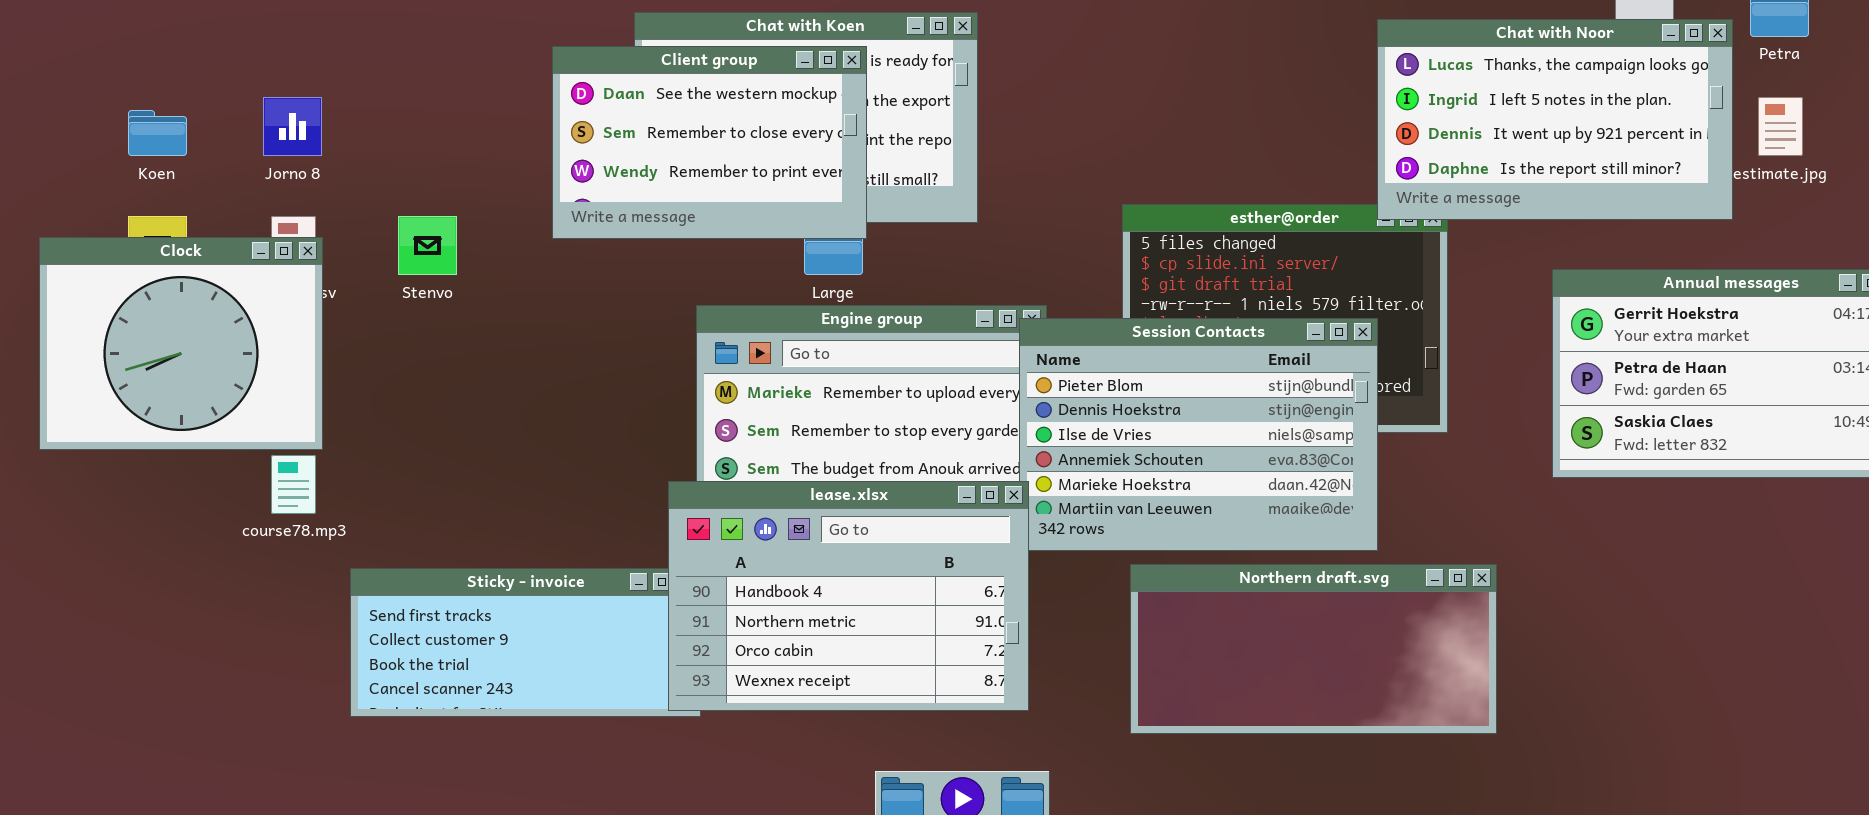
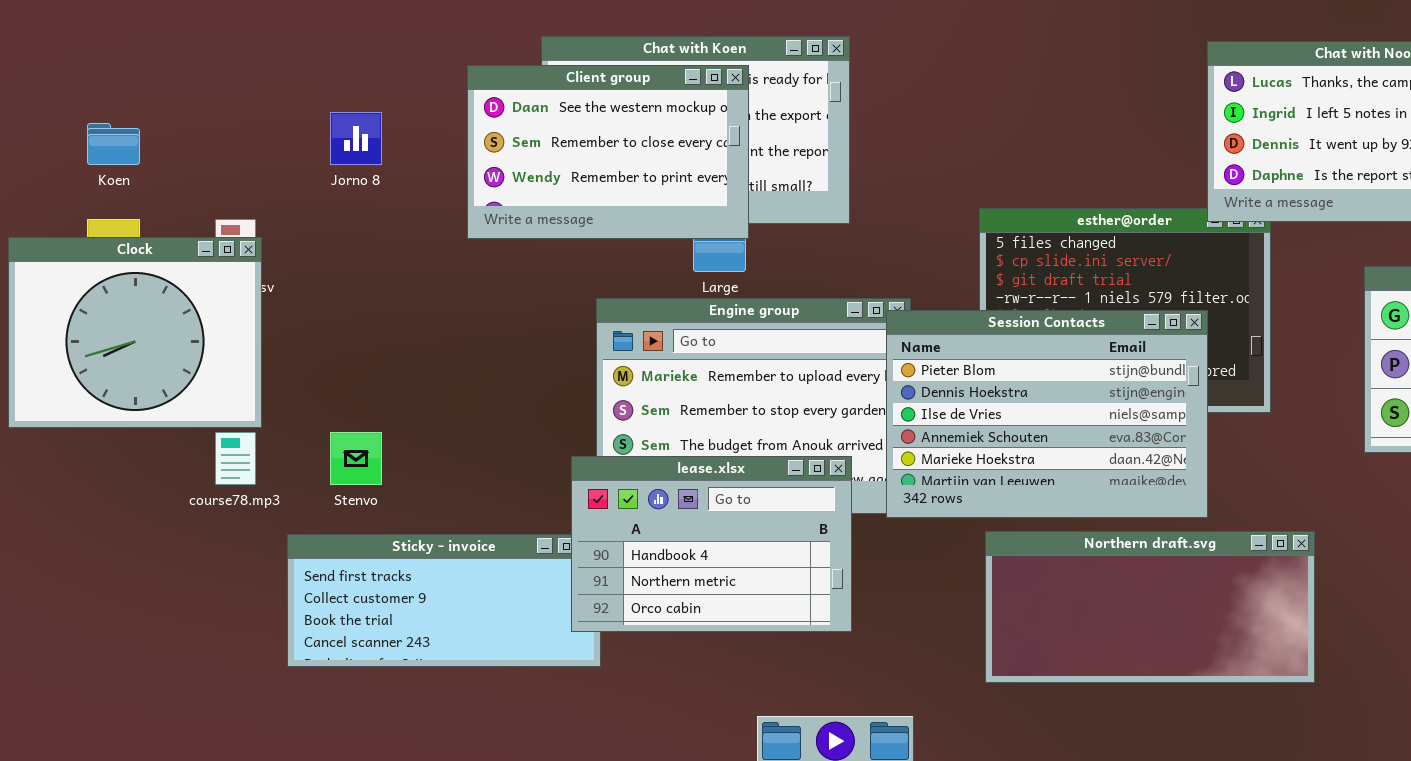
Jorno 8: [263,97,322,156] -> [330,112,382,165], moved
Stenvo: [398,216,457,275] -> [330,432,382,485], moved
lease.xlsx: [668,481,1029,711] -> [571,456,852,632], resized

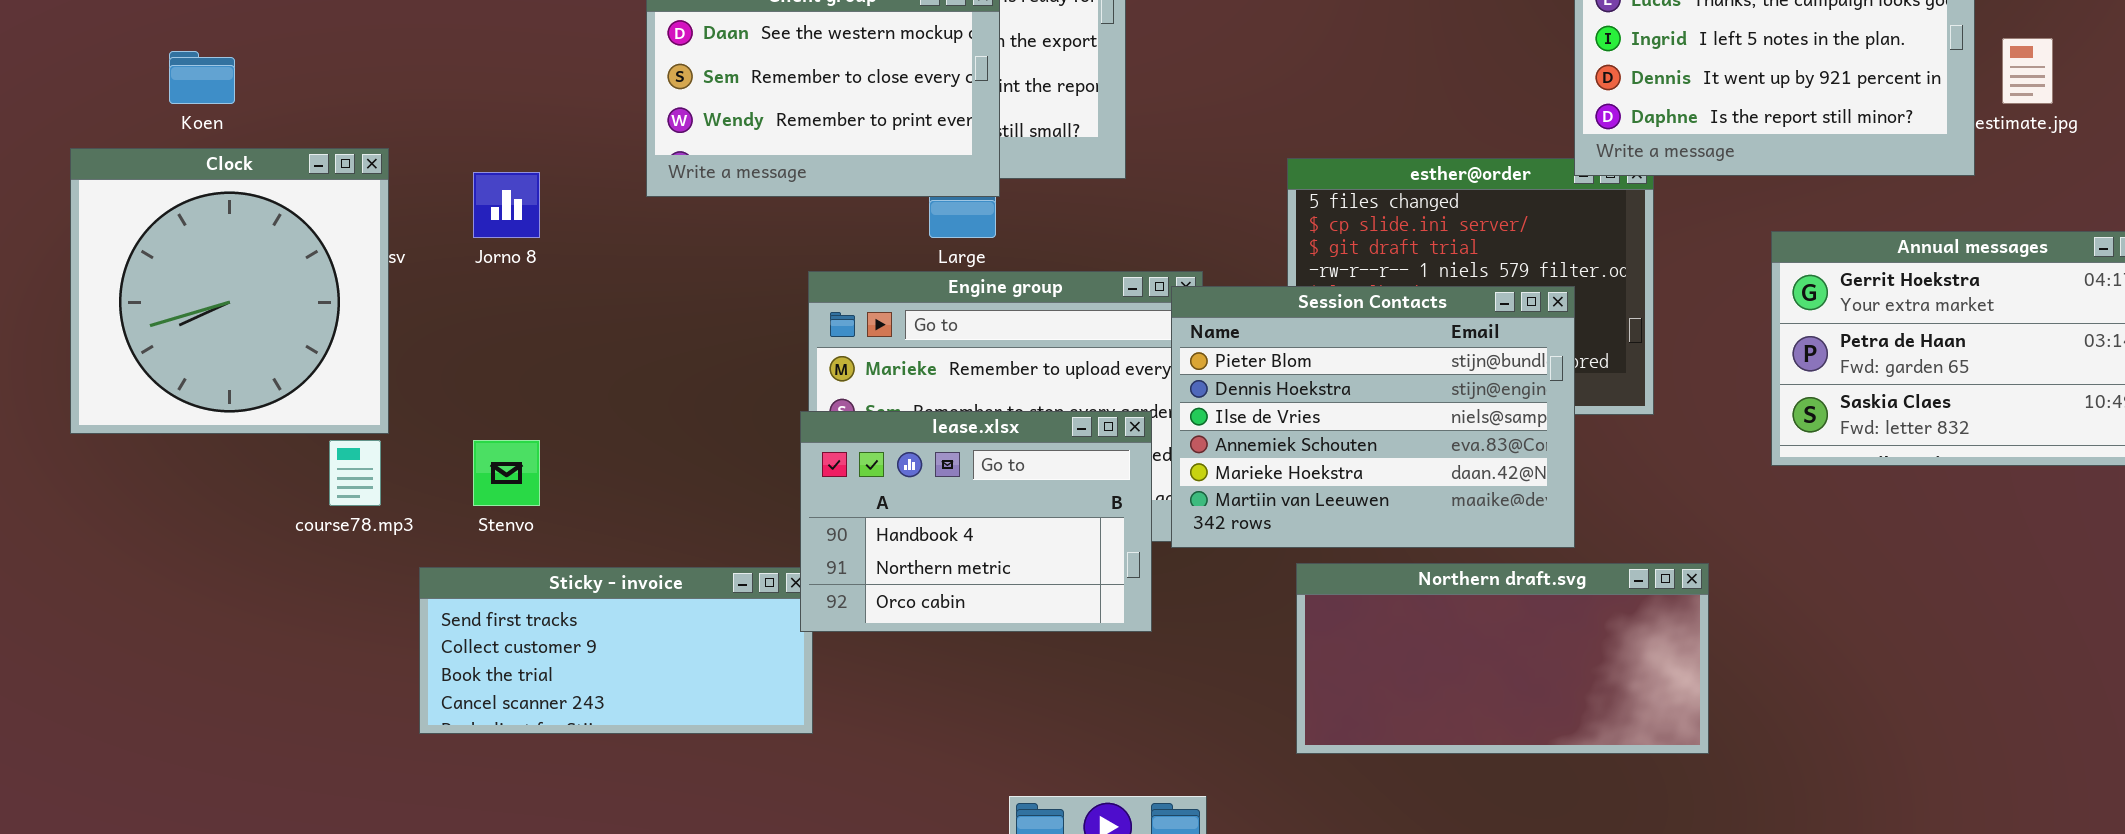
Jorno 8: [330,112,382,165] -> [473,172,540,238], moved
Clock: [8,237,262,428] -> [70,148,389,434], resized
lease.xlsx: [571,456,852,632] -> [800,411,1152,632], moved

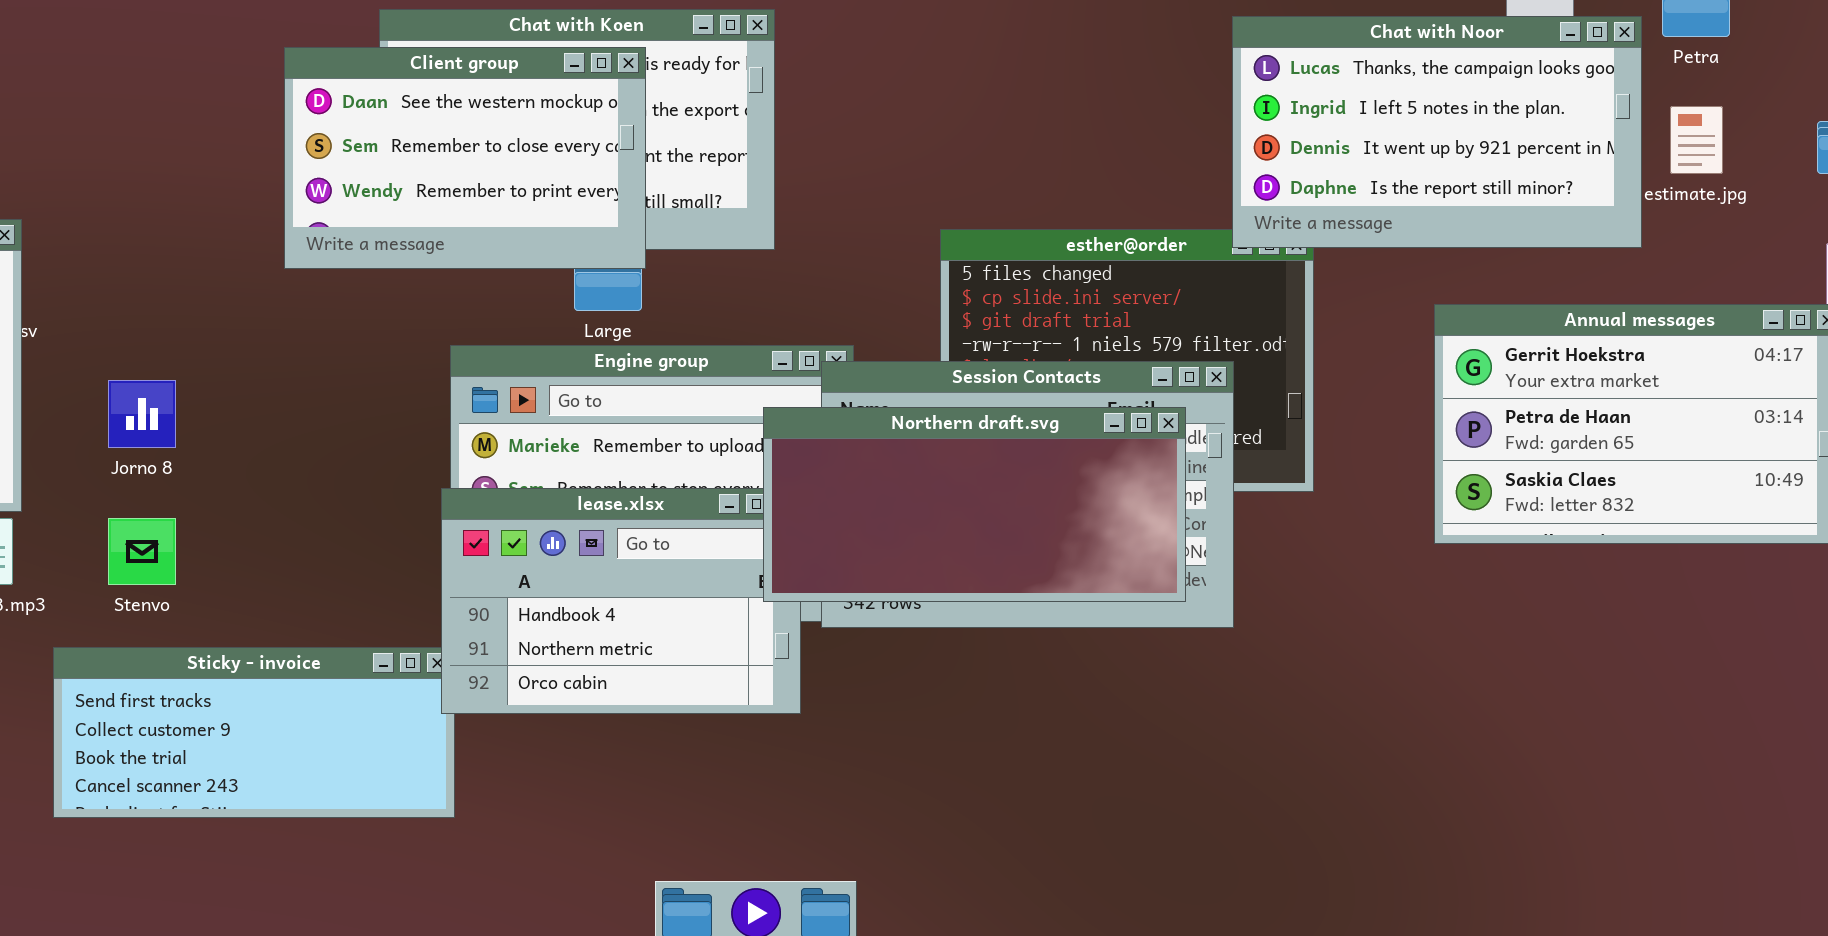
Jorno 8: [473,172,540,238] -> [108,380,176,448], moved
Northern draft.svg: [1296,563,1709,754] -> [763,407,1186,602], moved

